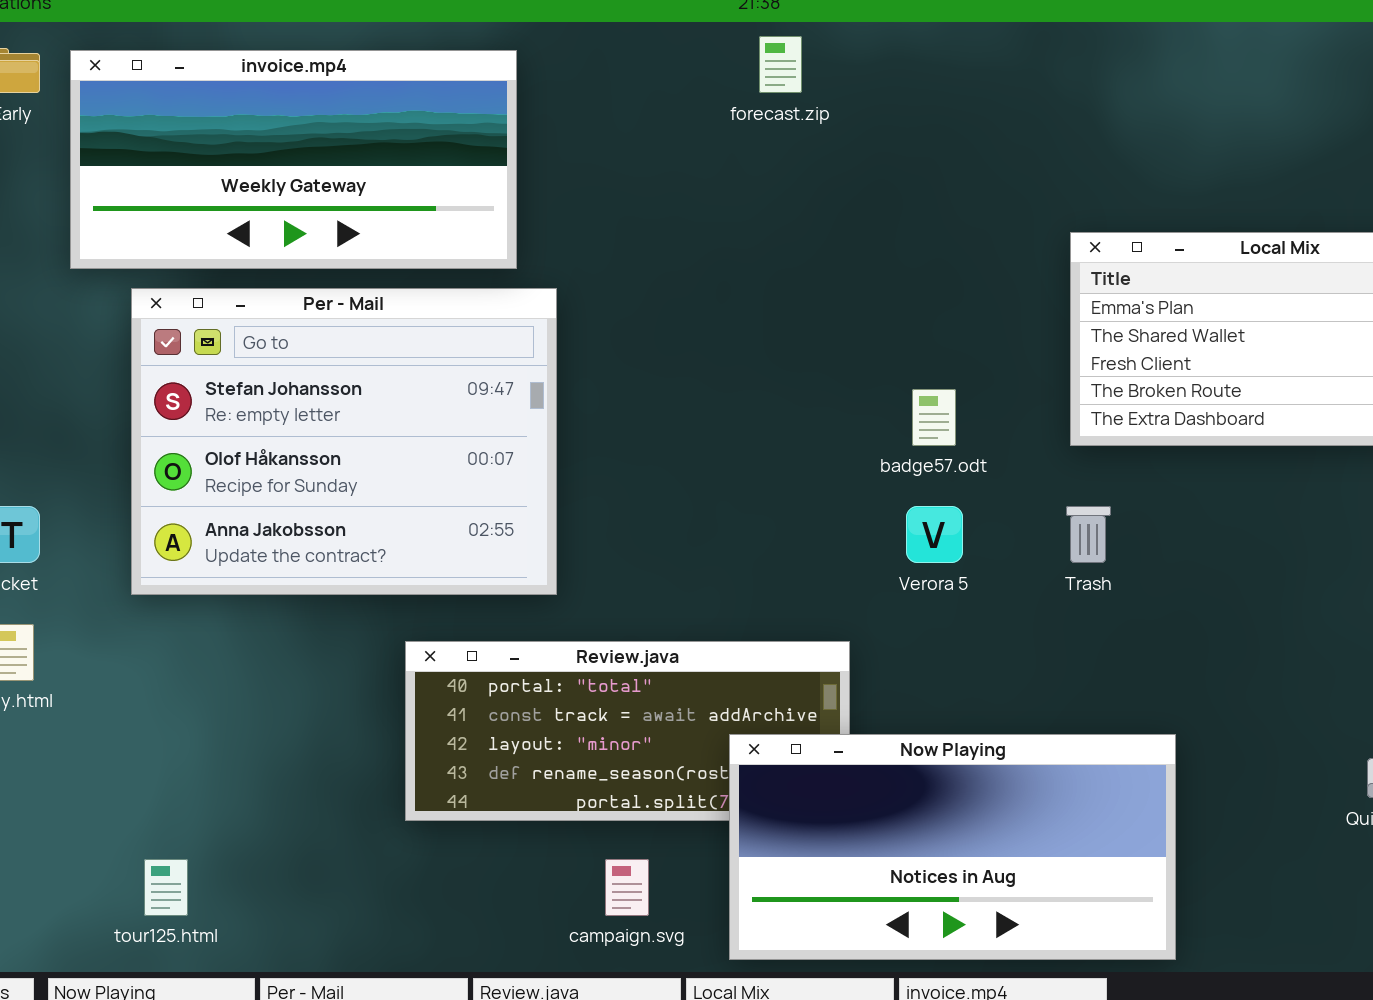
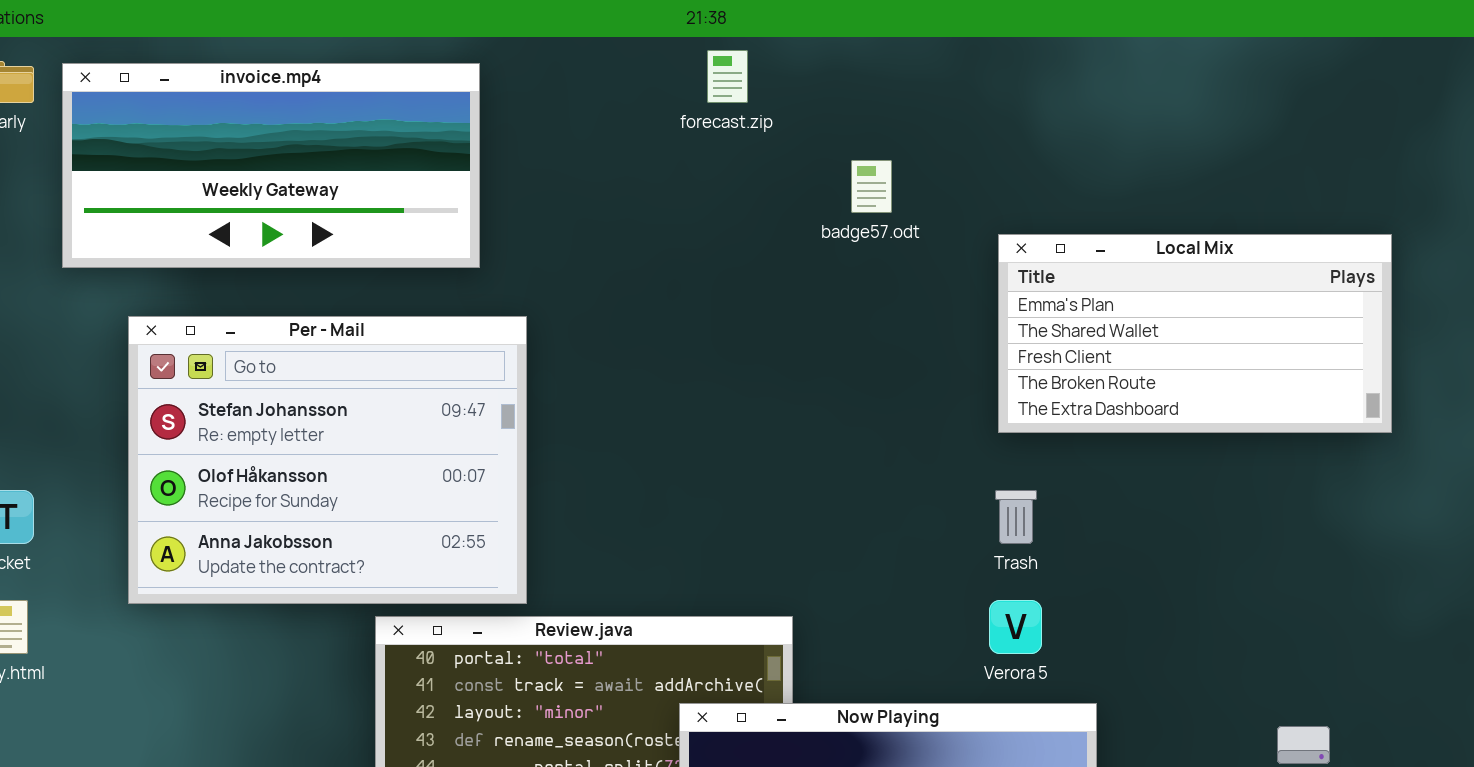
Per - Mail: [131,288,557,595] -> [128,316,527,604], moved
badge57.odt: [912,389,956,446] -> [851,160,892,213], moved
Verora 5: [906,506,963,563] -> [989,600,1042,654], moved

